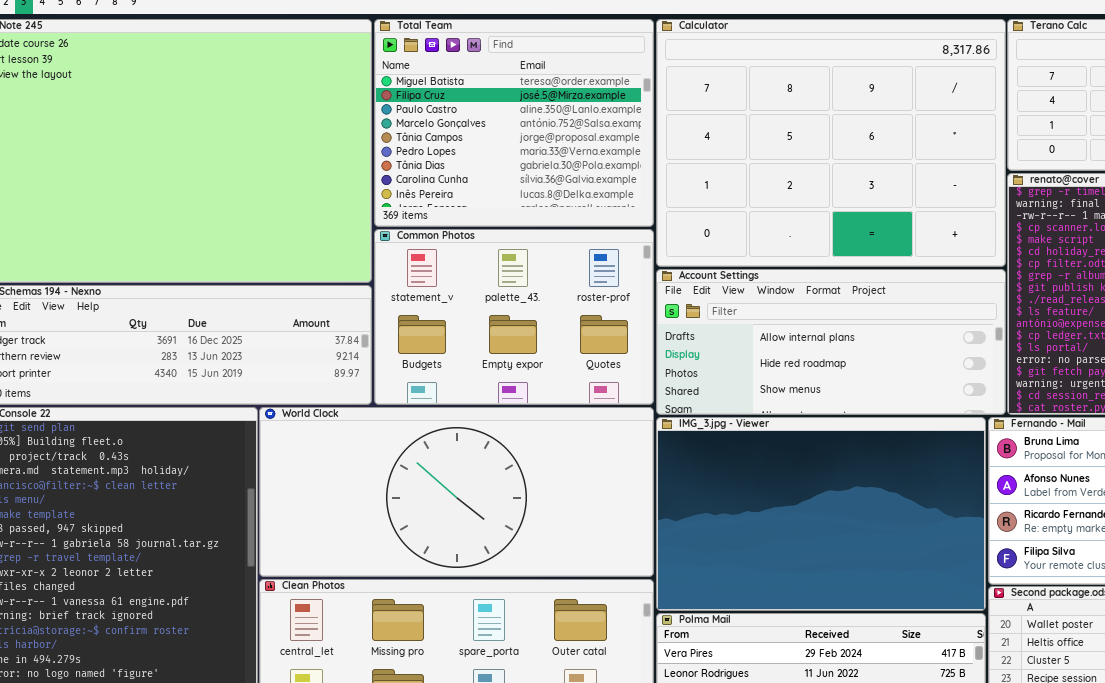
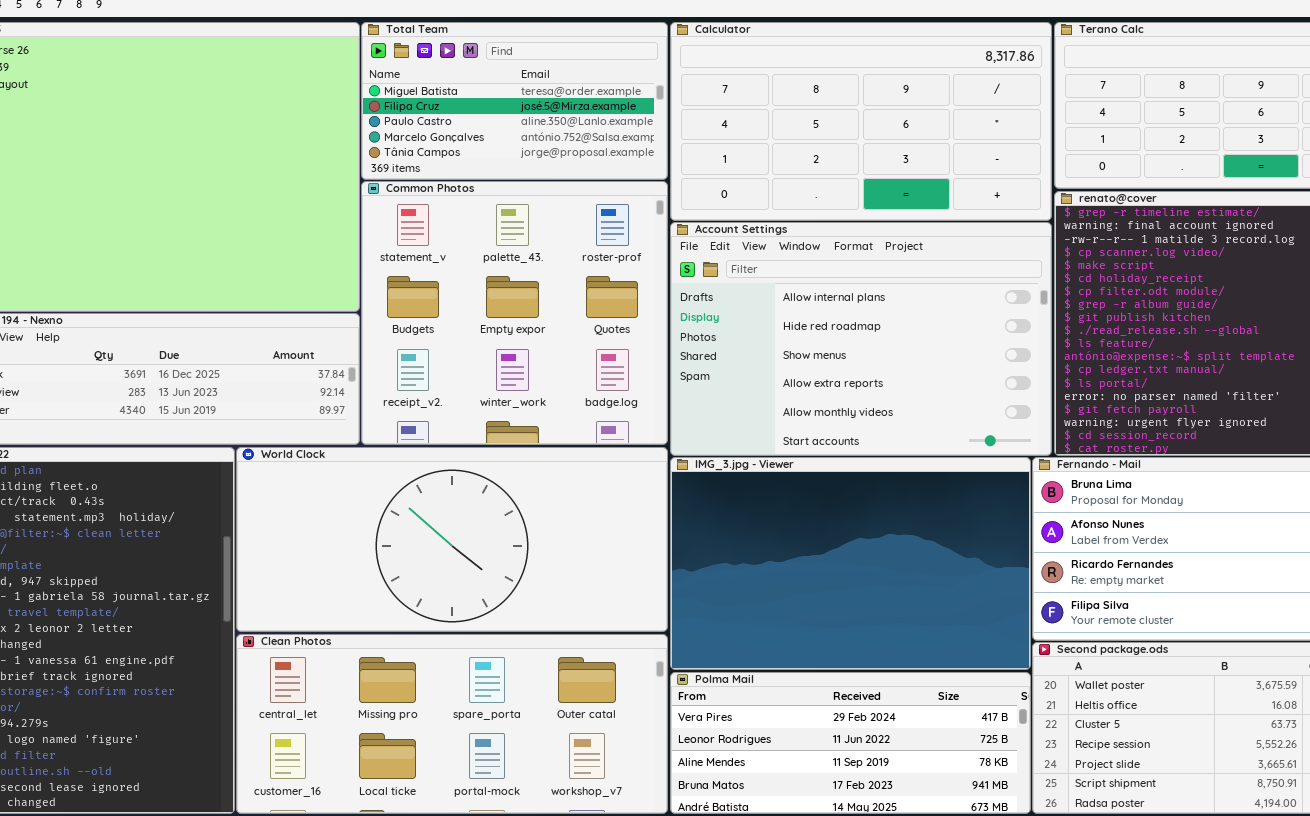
Total Team: [374,19,654,227] -> [361,22,668,180], resized
Calculator: [656,19,1006,267] -> [670,22,1052,221], resized
Common Photos: [374,229,654,405] -> [361,181,668,445], resized
Account Settings: [656,269,1006,415] -> [670,222,1052,456], resized

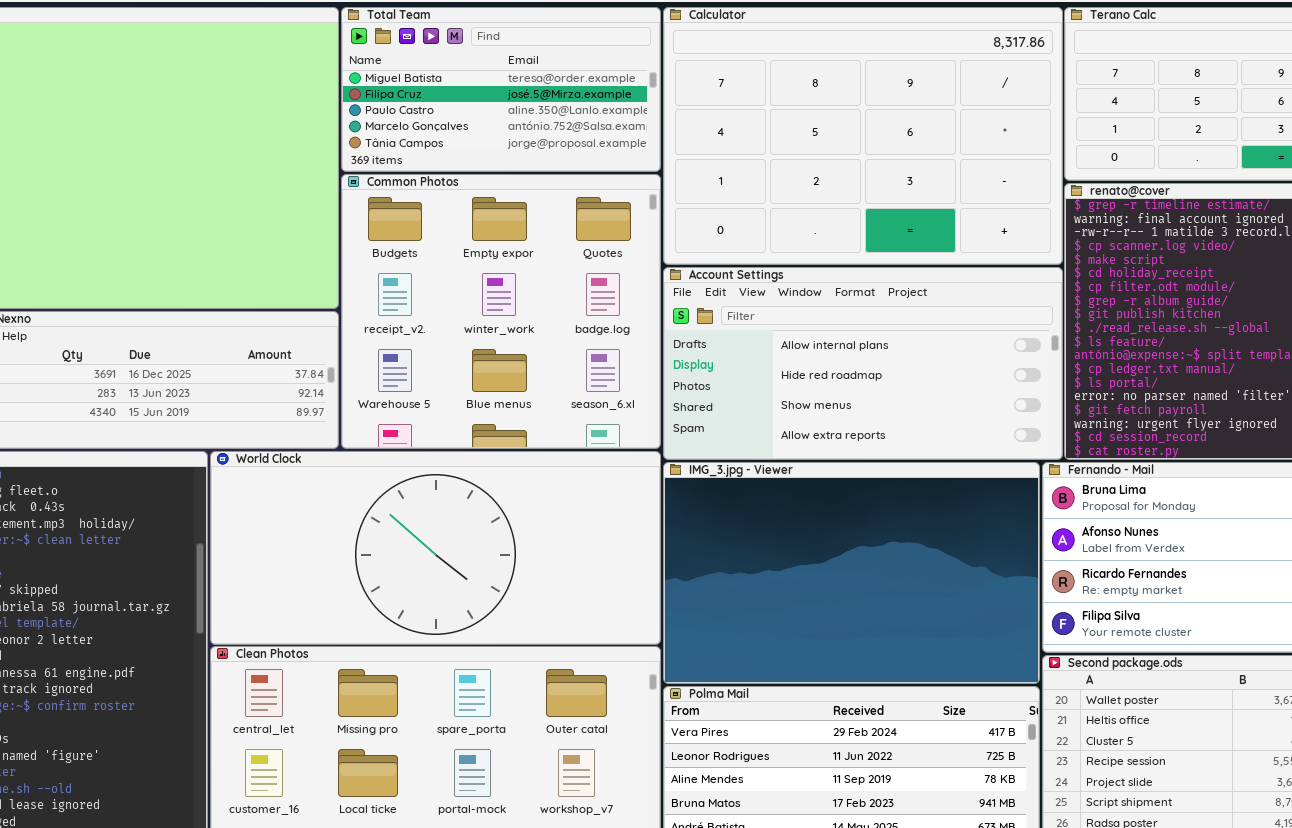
Calculator: [670,22,1052,221] -> [663,7,1063,265], resized
Common Photos: [361,181,668,445] -> [341,174,661,449], scrolled down 1 row
Account Settings: [670,222,1052,456] -> [663,267,1063,460], resized

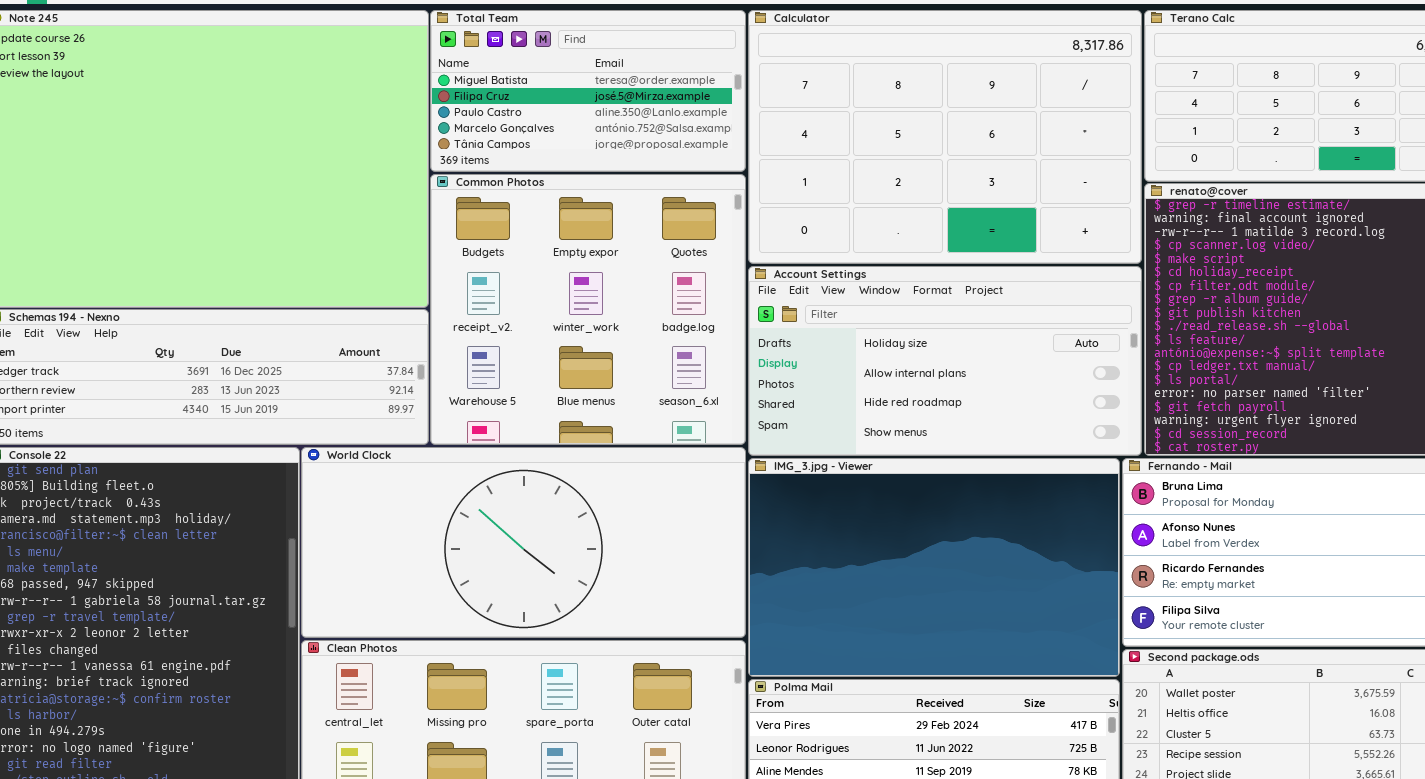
Account Settings: [663,267,1063,460] -> [748,266,1142,456], scrolled up 1 row

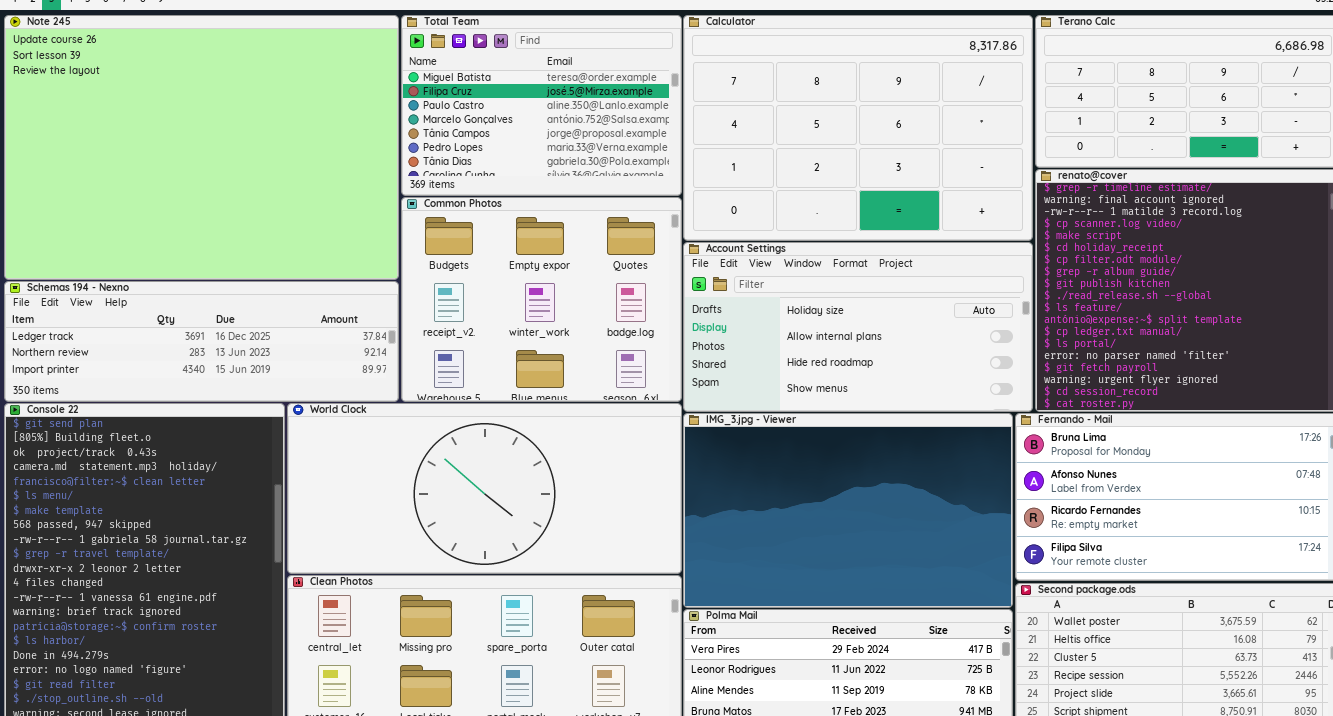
Total Team: [430,10,746,172] -> [401,15,682,196], resized
Common Photos: [430,174,746,445] -> [401,197,682,402], resized

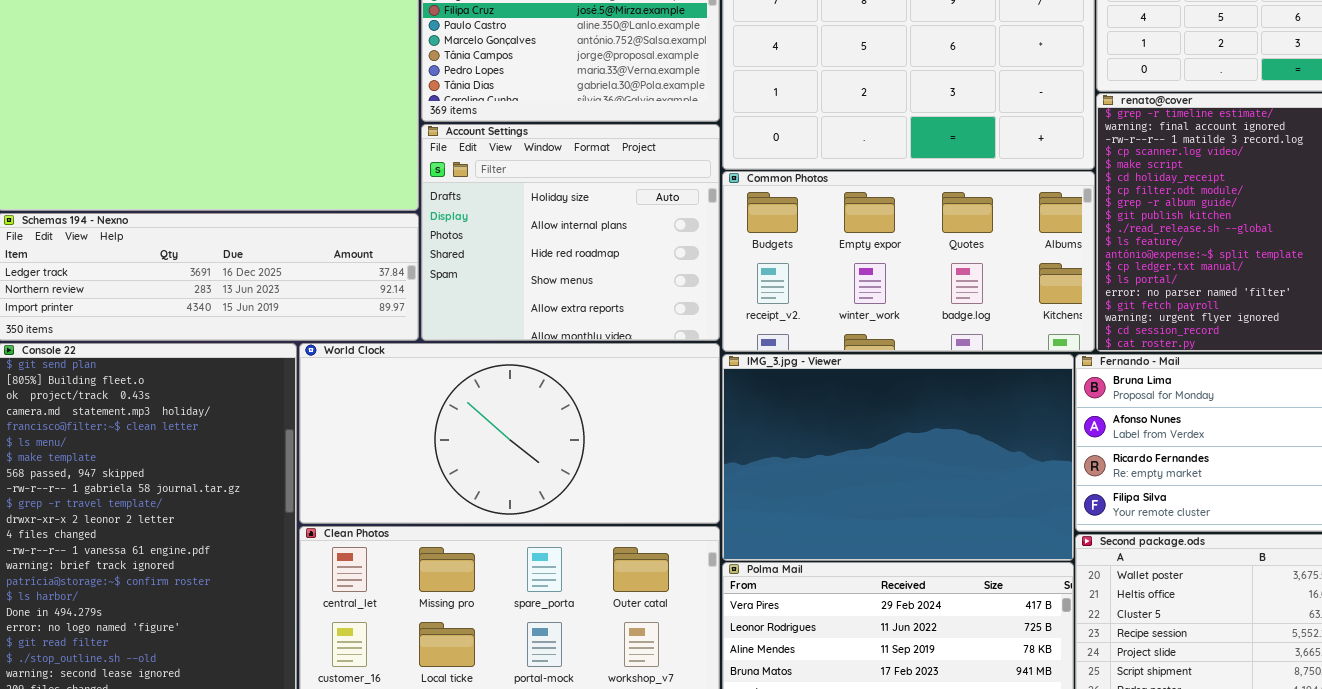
Common Photos: [401,197,682,402] -> [722,171,1095,352], moved, resized
Account Settings: [683,242,1033,412] -> [421,124,720,341], moved, resized

